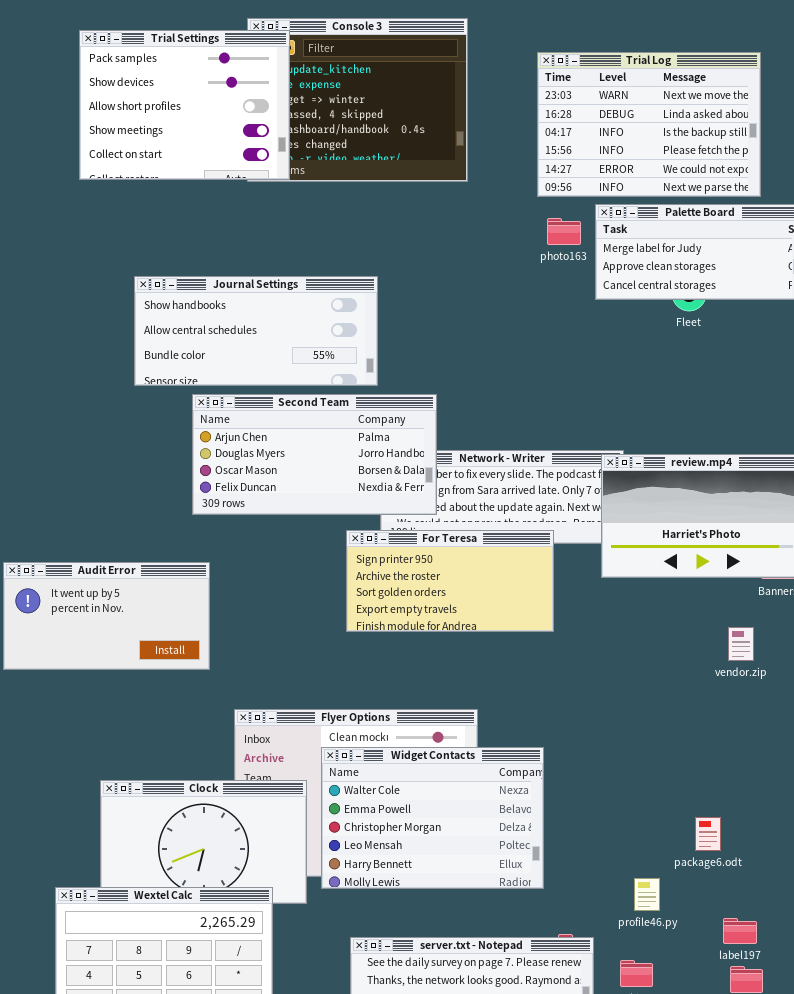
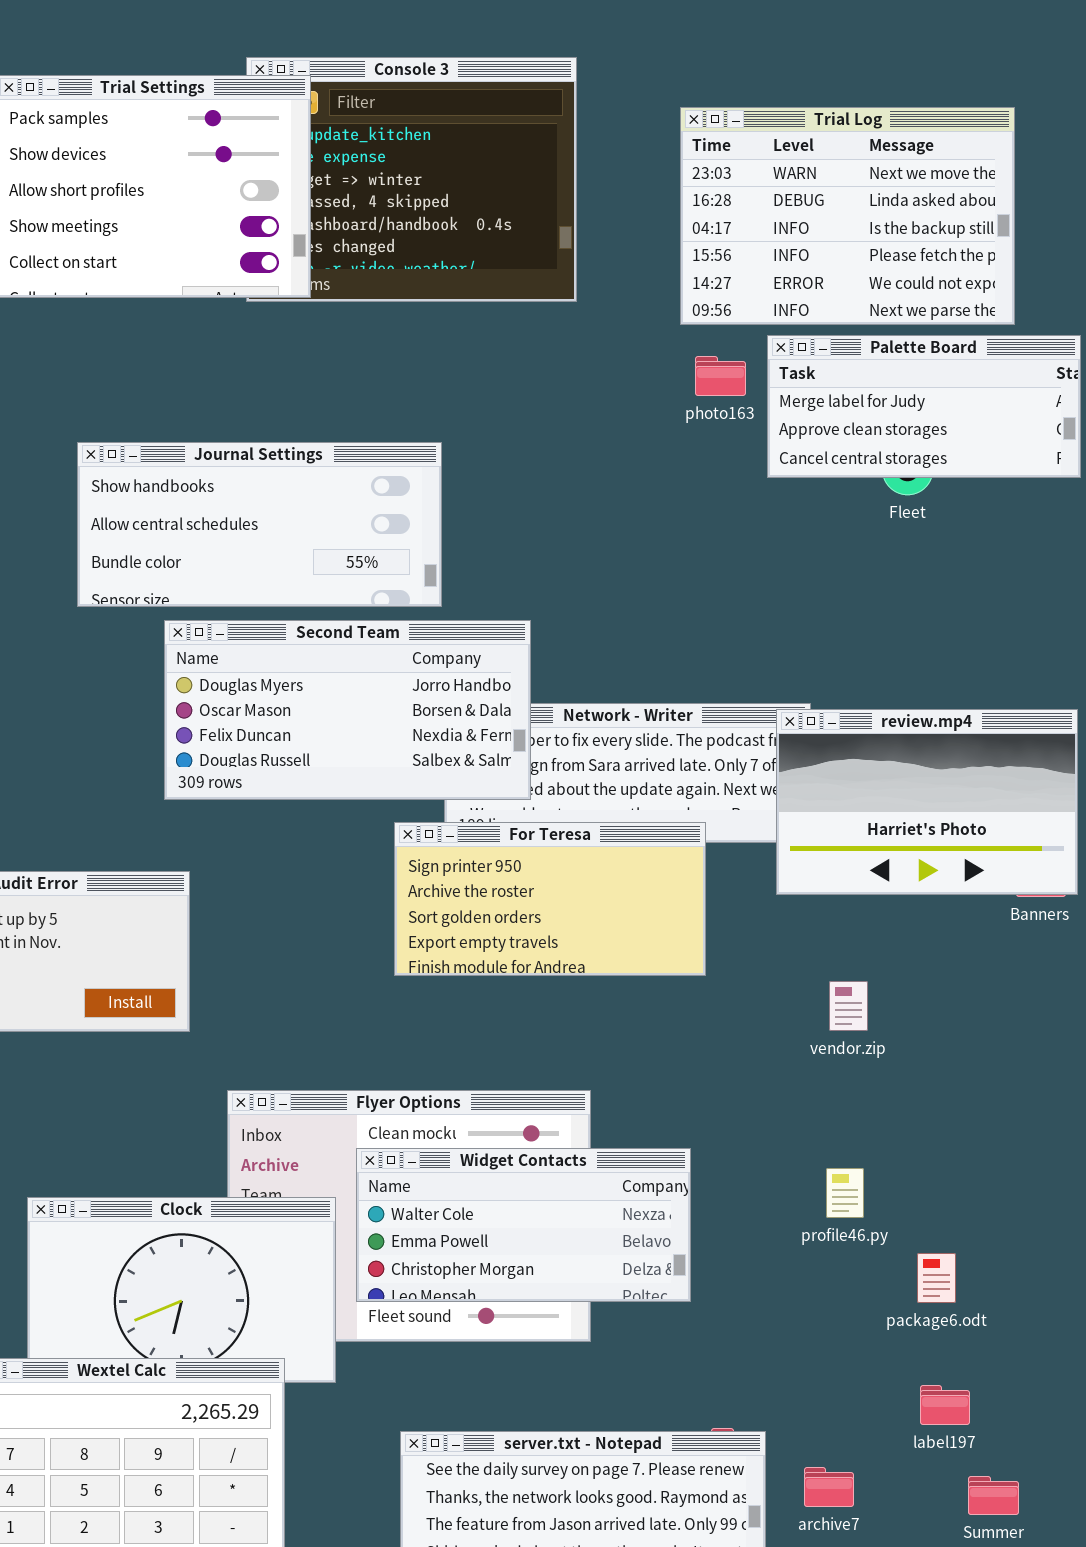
Second Team: [192,394,437,515] -> [164,620,531,800], scrolled down 1 row
vendor.zip: [728,627,754,661] -> [829,981,868,1031], moved
Widget Contacts: [321,747,544,889] -> [356,1148,691,1302], resized
profile46.py: [634,878,660,911] -> [826,1168,864,1218], moved
label197: [723,918,757,944] -> [920,1385,970,1425], moved

